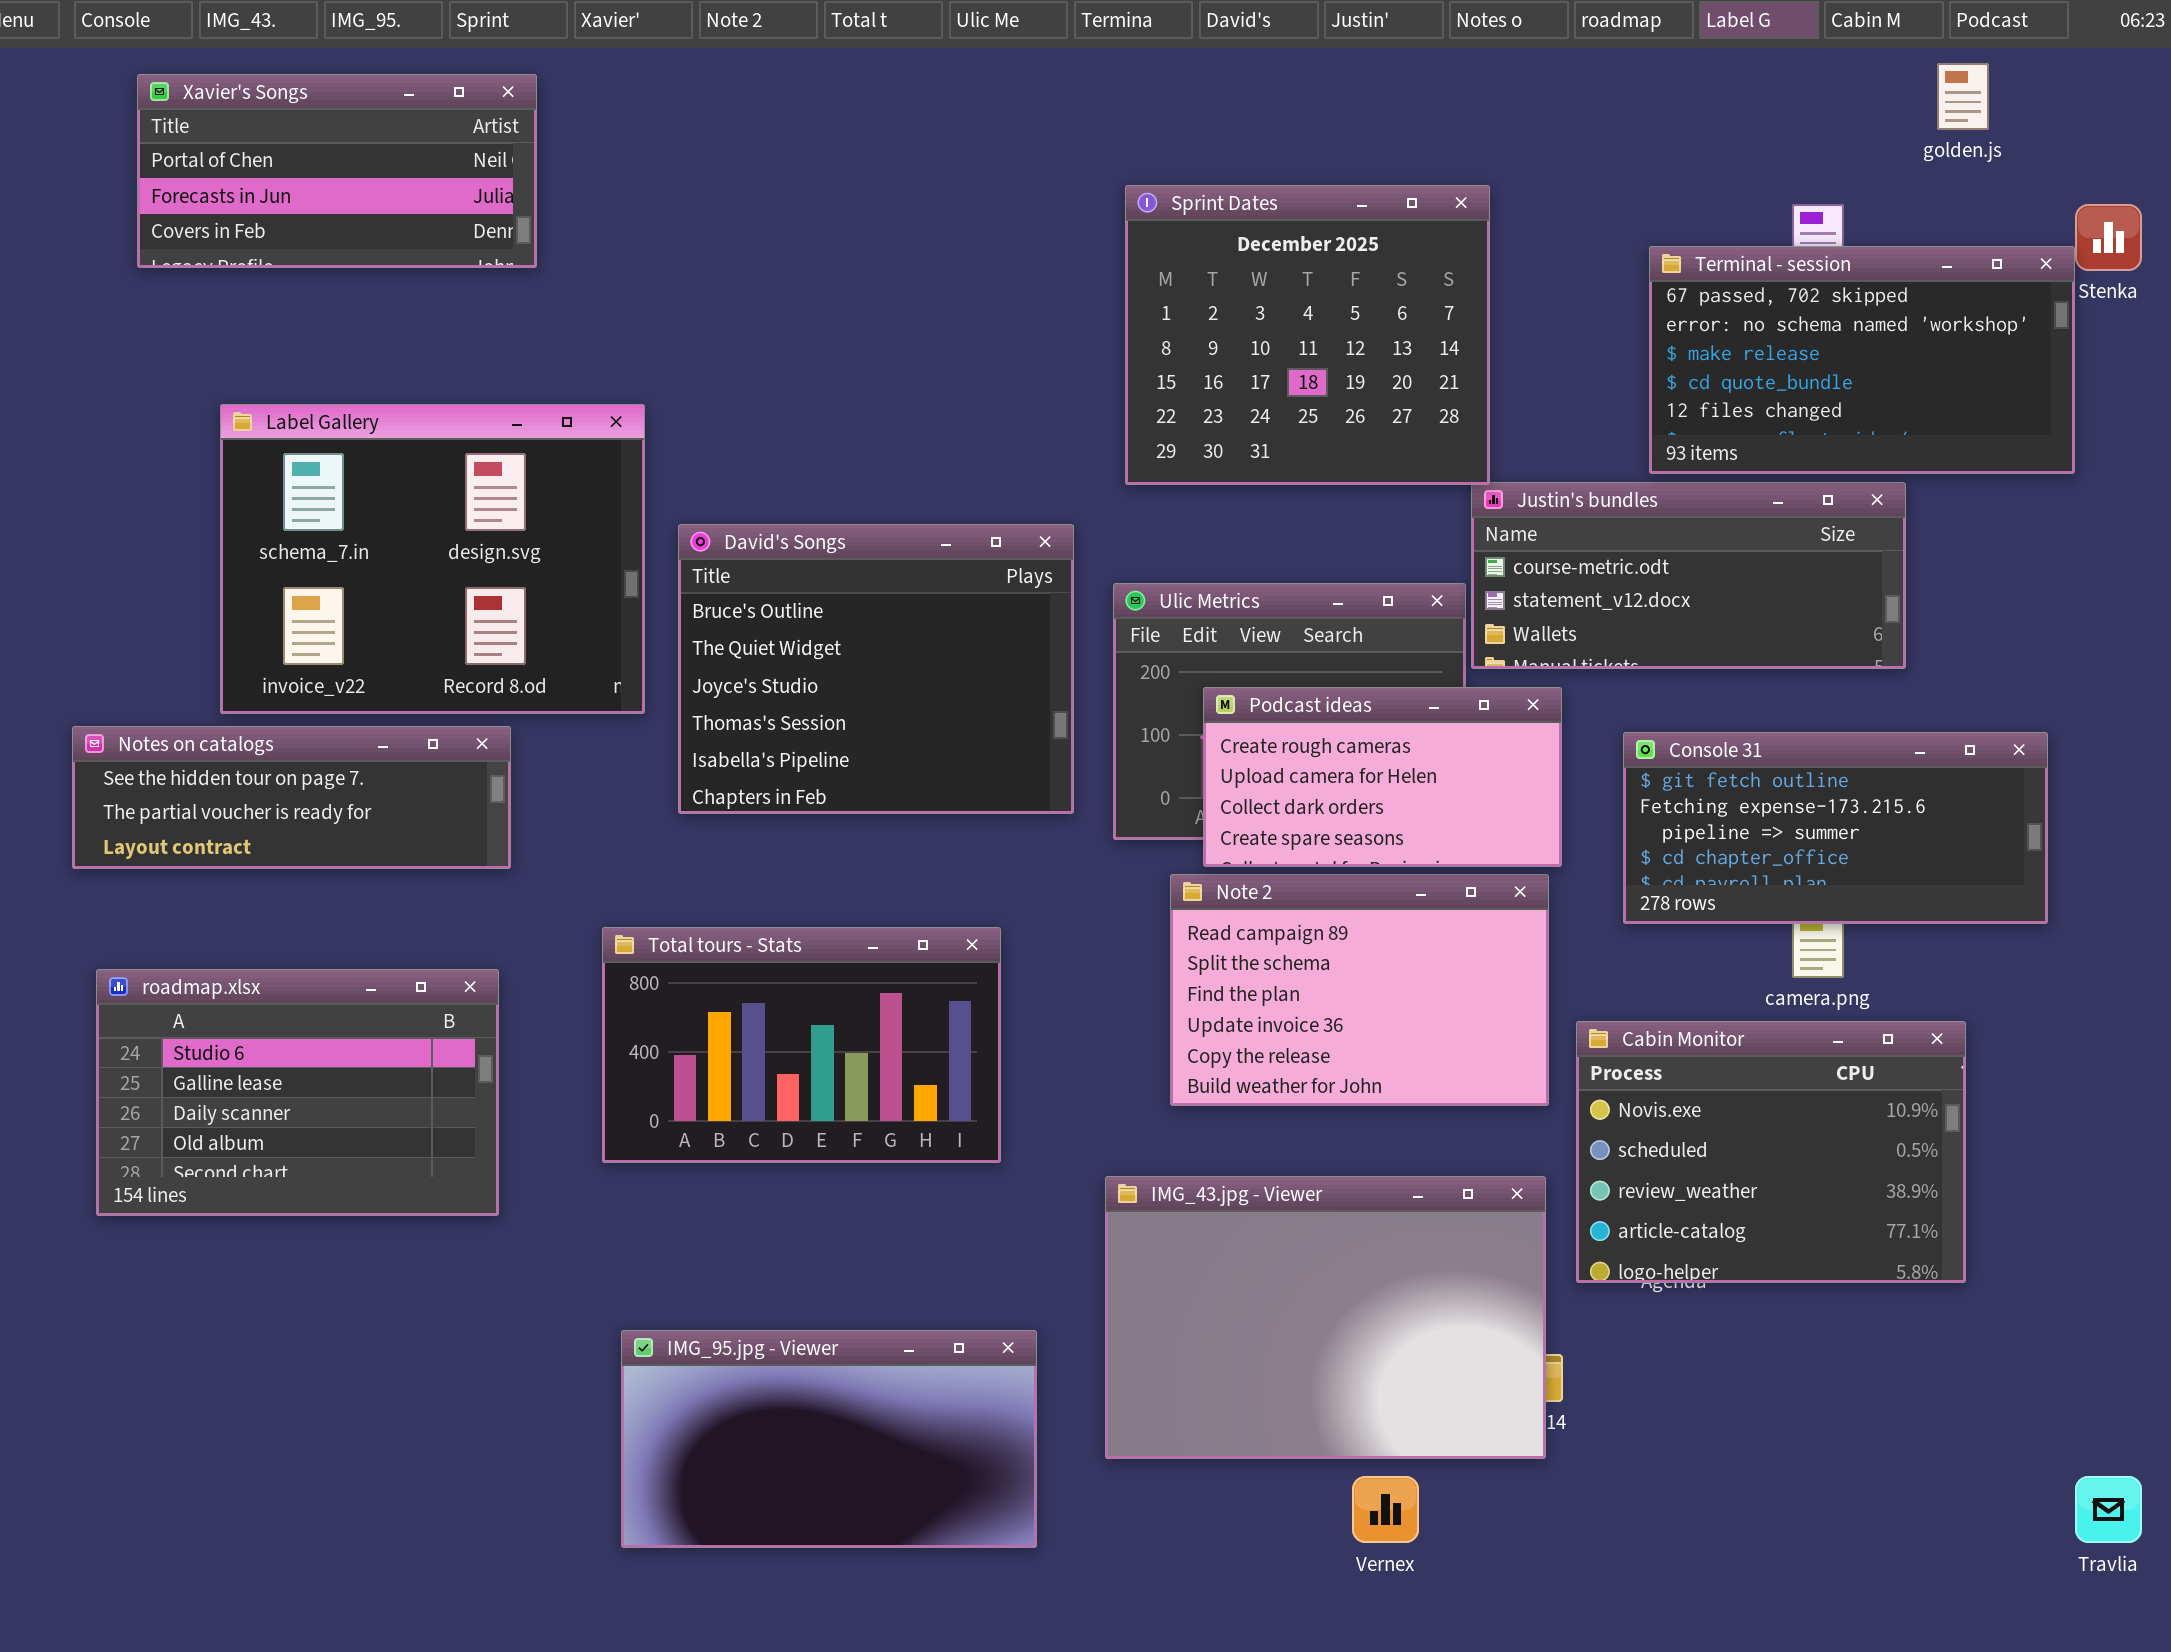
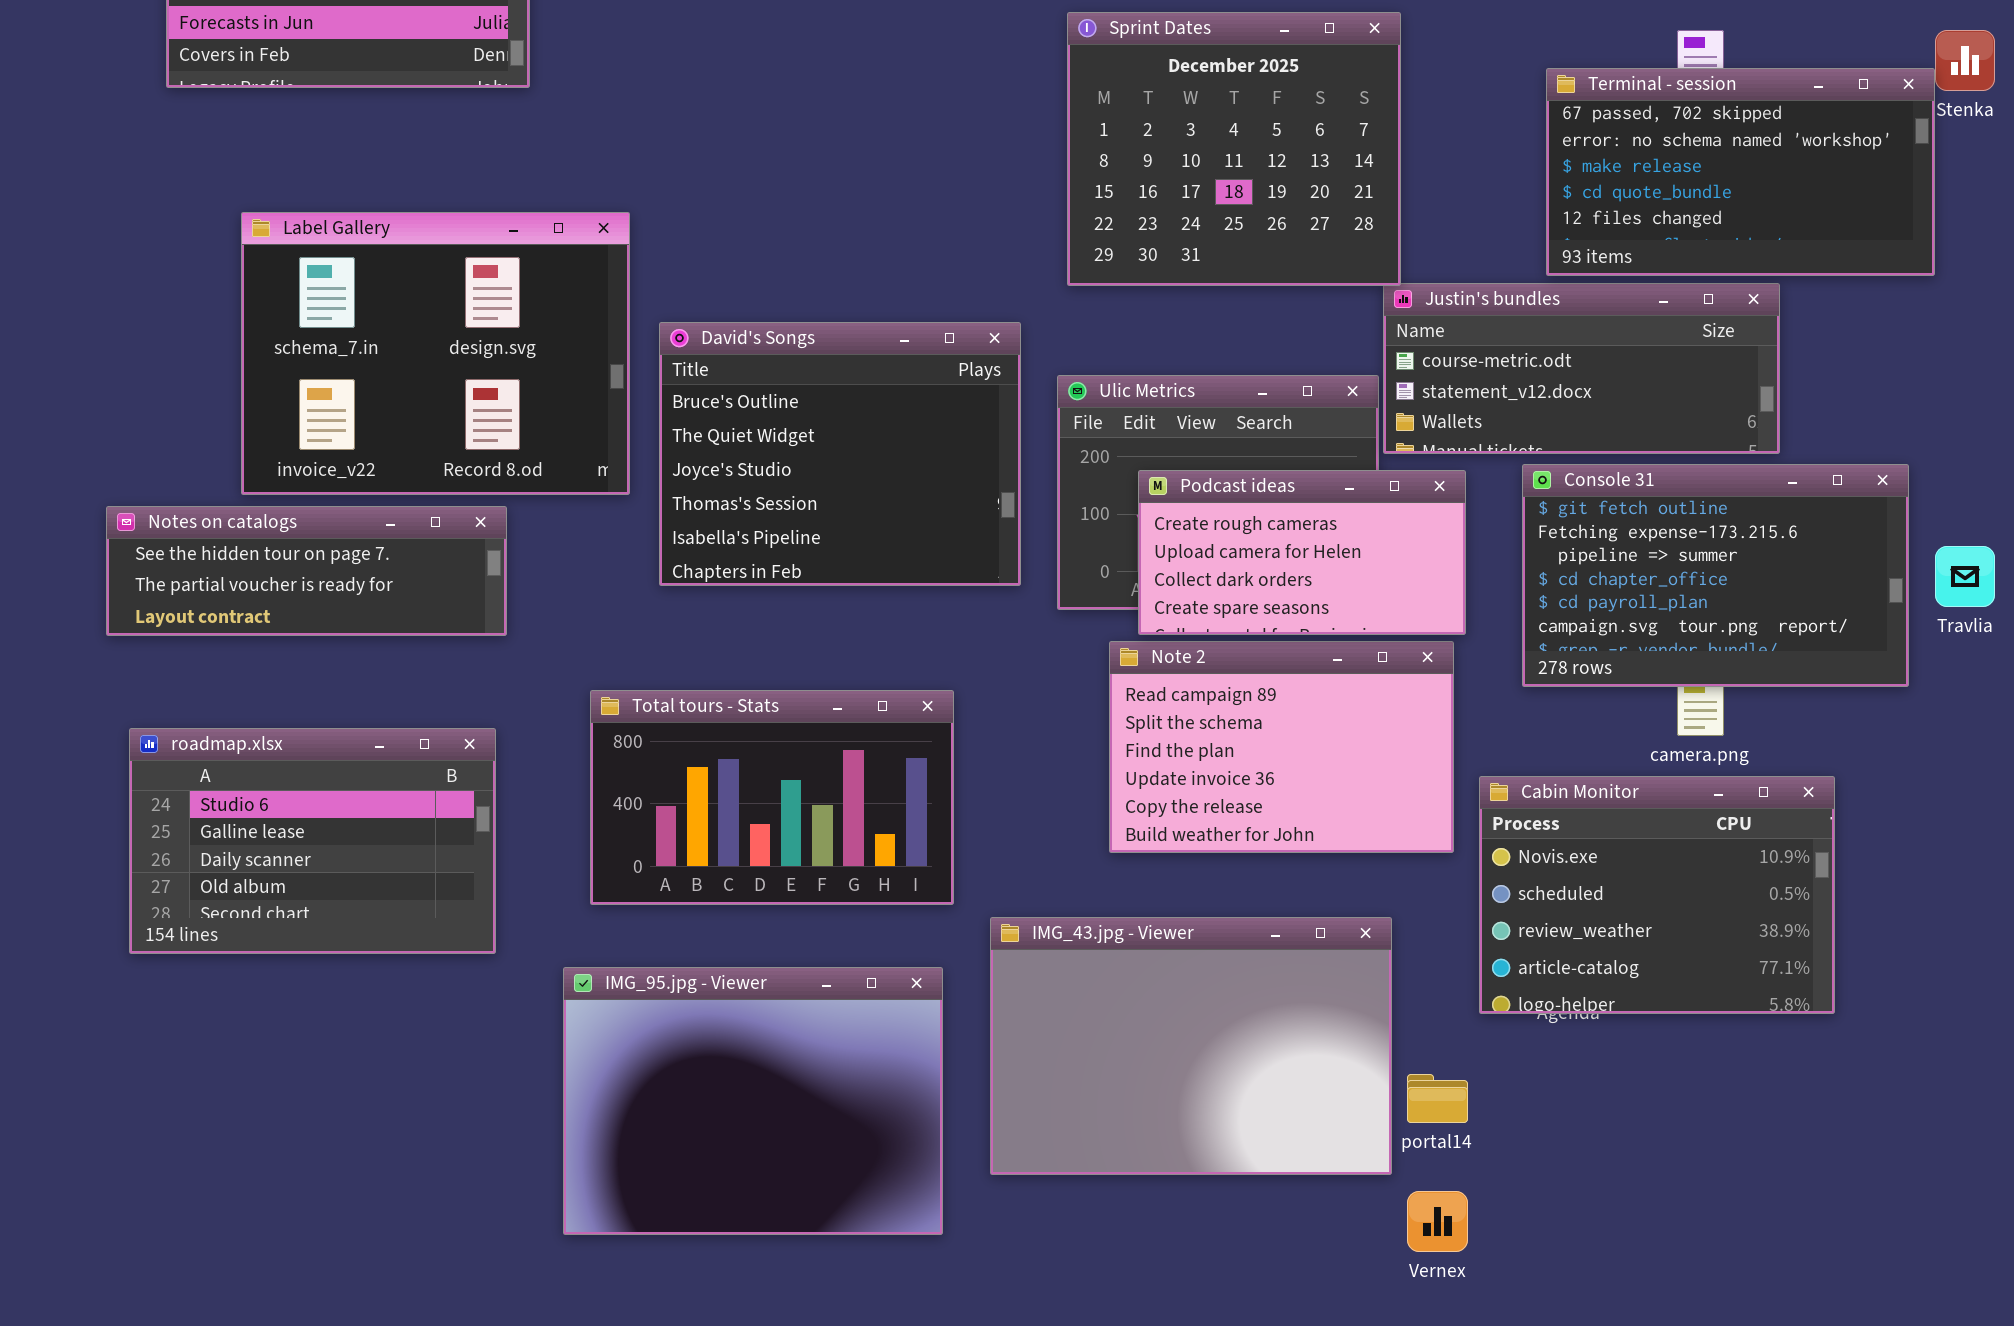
Console 31: [1623,732,2048,924] -> [1522,464,1909,687], resized
IMG_43.jpg - Viewer: [1105,1176,1546,1459] -> [990,917,1392,1175], moved
IMG_95.jpg - Viewer: [621,1330,1037,1548] -> [563,967,943,1235], moved, resized
Vernex: [1352,1476,1419,1543] -> [1407,1191,1468,1252], moved
Travlia: [2075,1476,2142,1543] -> [1935,546,1995,607], moved

